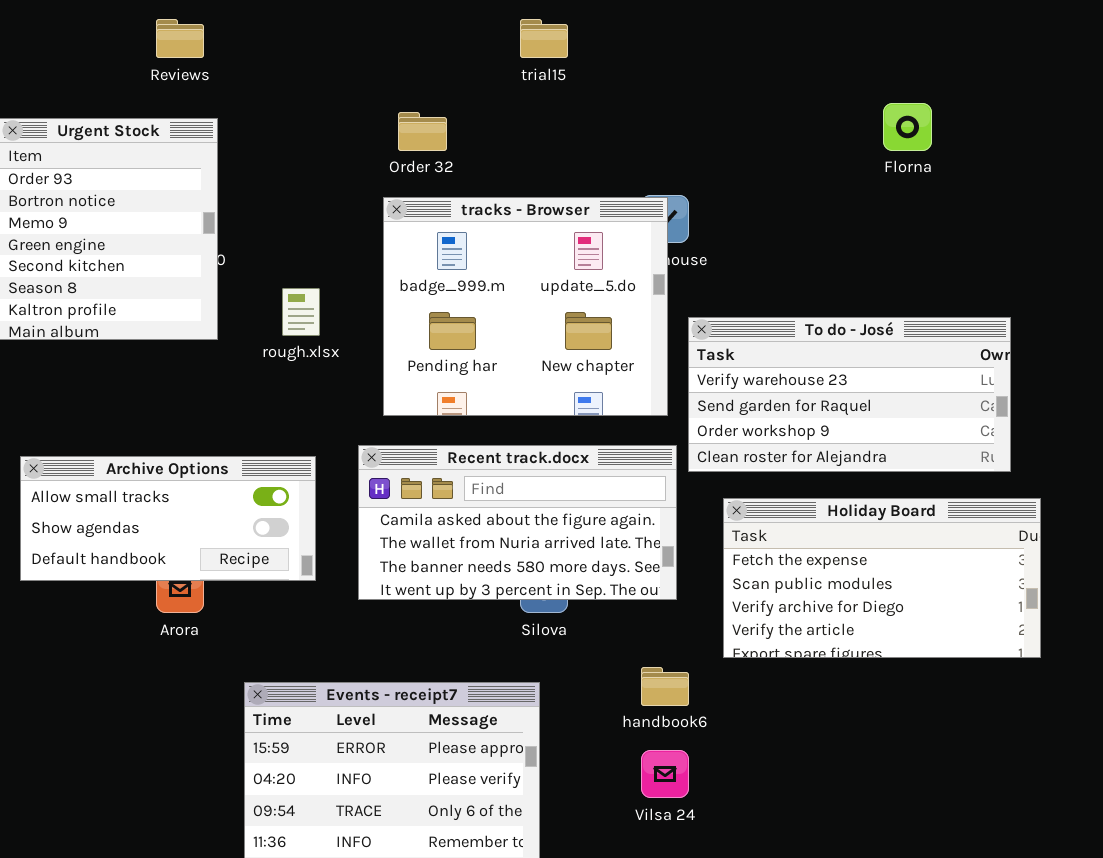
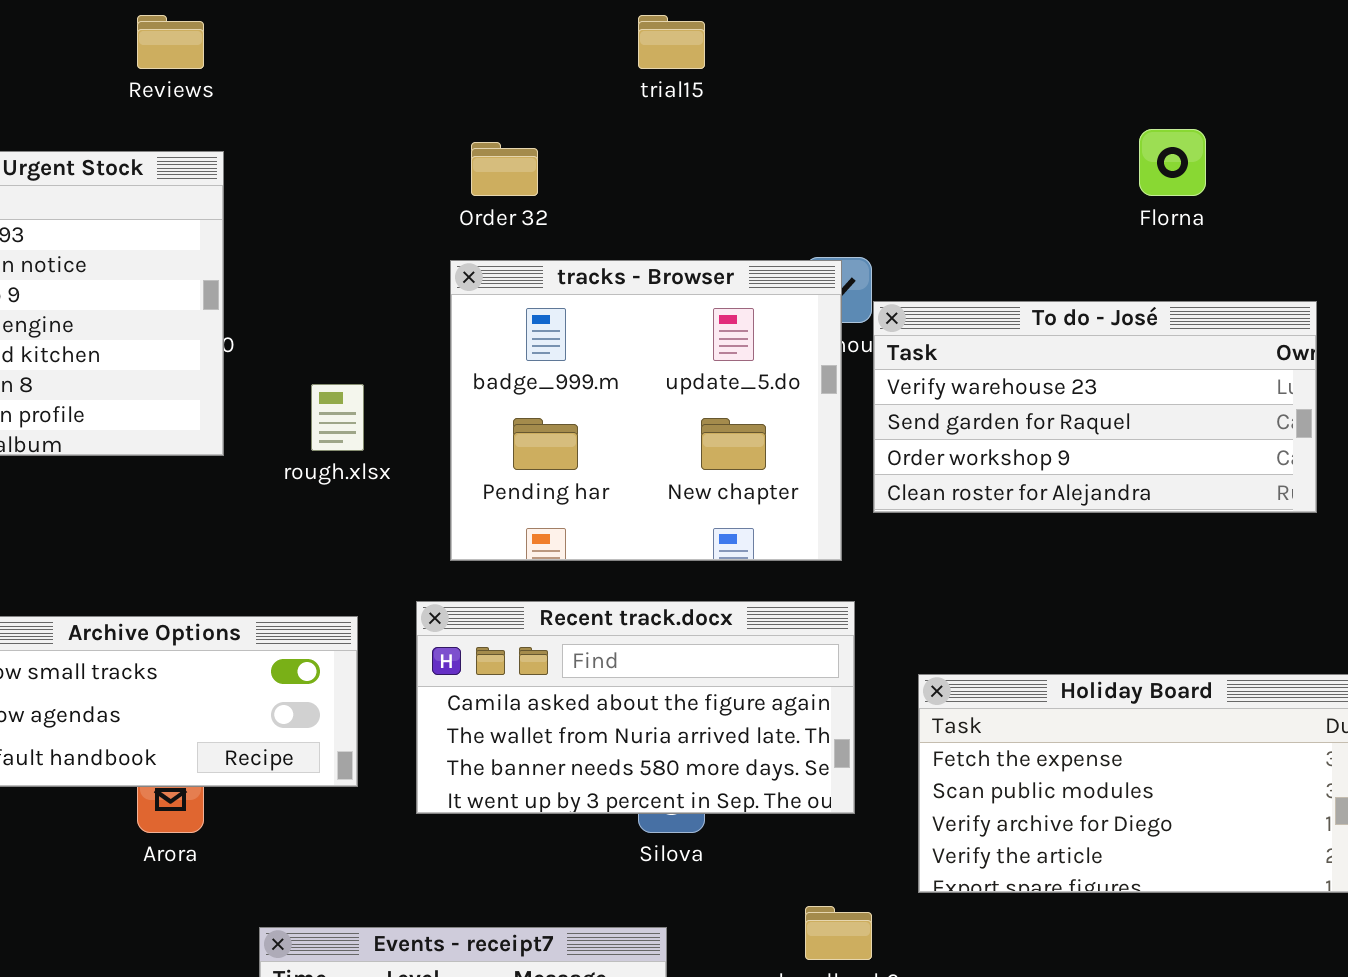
To do - José: [688,317,1011,472] -> [873,301,1317,513], moved

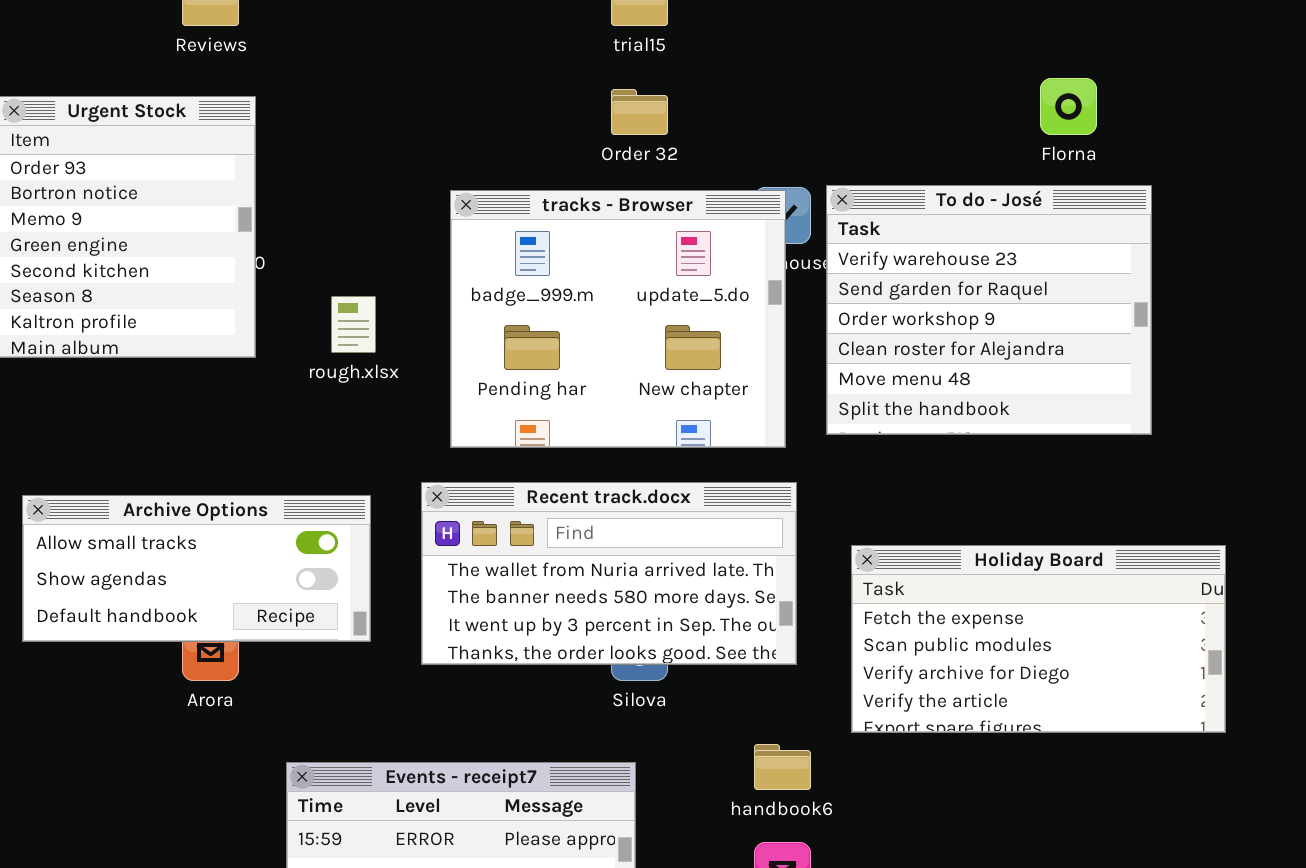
Order 32: [471,142,538,196] -> [611,89,668,135], moved
To do - José: [873,301,1317,513] -> [826,185,1152,435], moved, resized
Recent track.docx: [416,601,855,814] -> [421,482,797,665], scrolled down 1 row

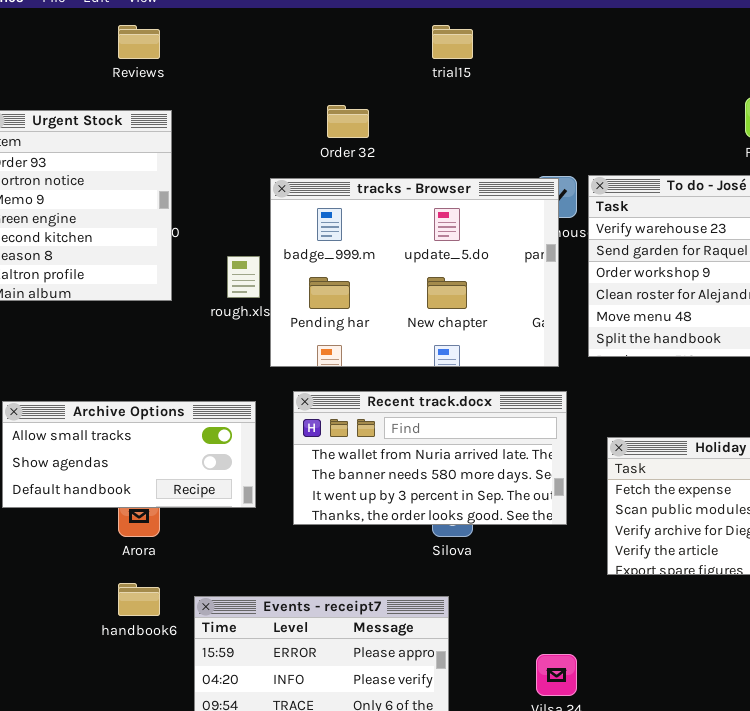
Order 32: [611,89,668,135] -> [327,105,369,138], moved
tracks - Browser: [450,190,786,448] -> [270,178,559,367], resized
handbook6: [754,744,811,790] -> [118,583,160,616], moved

